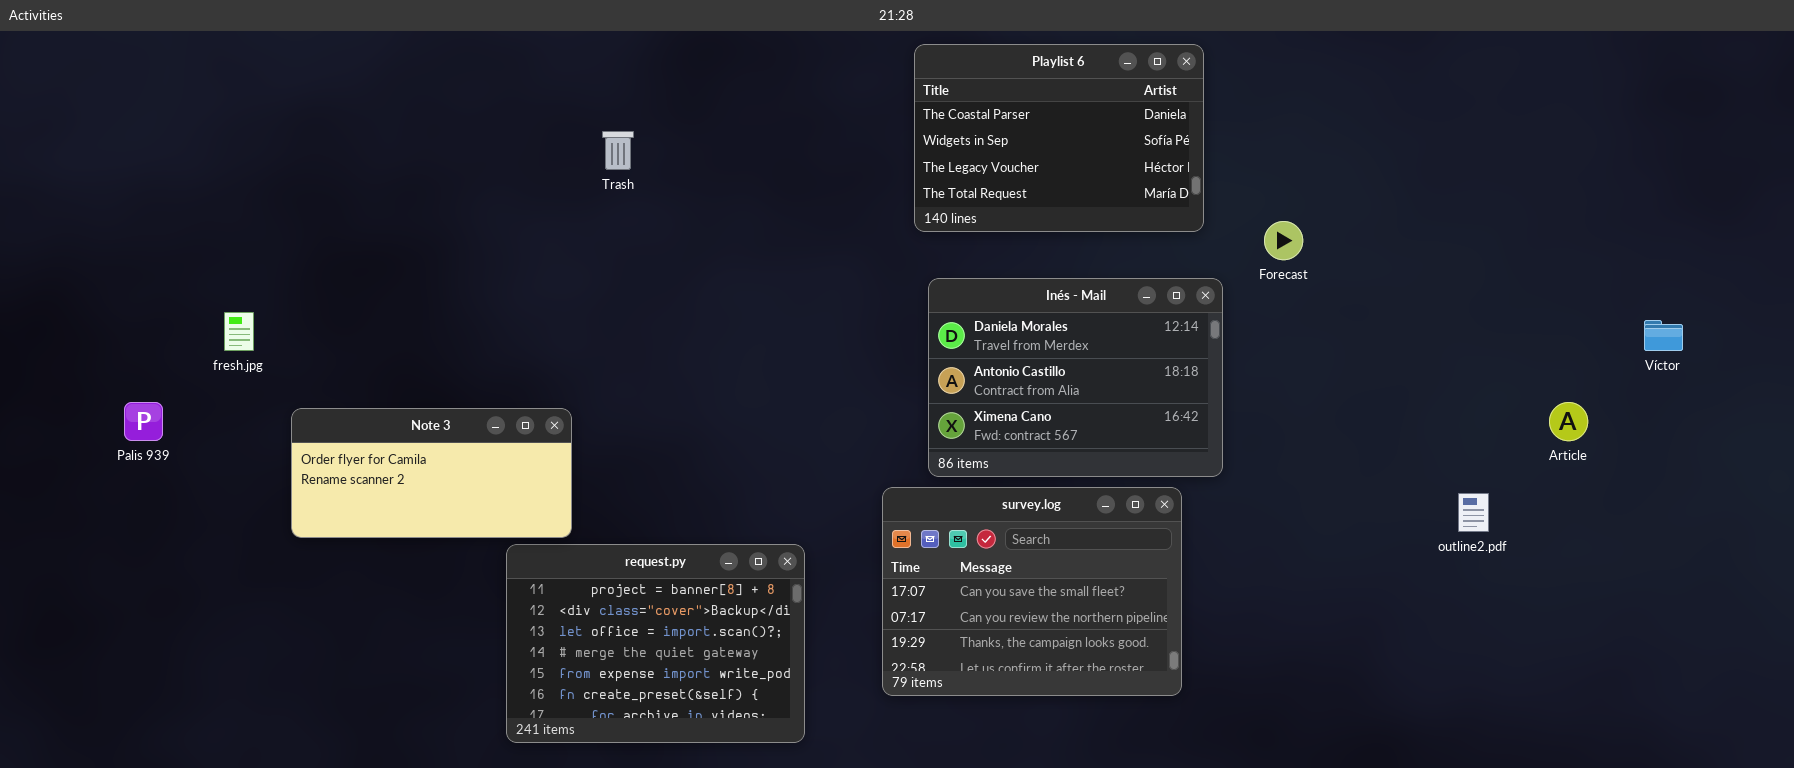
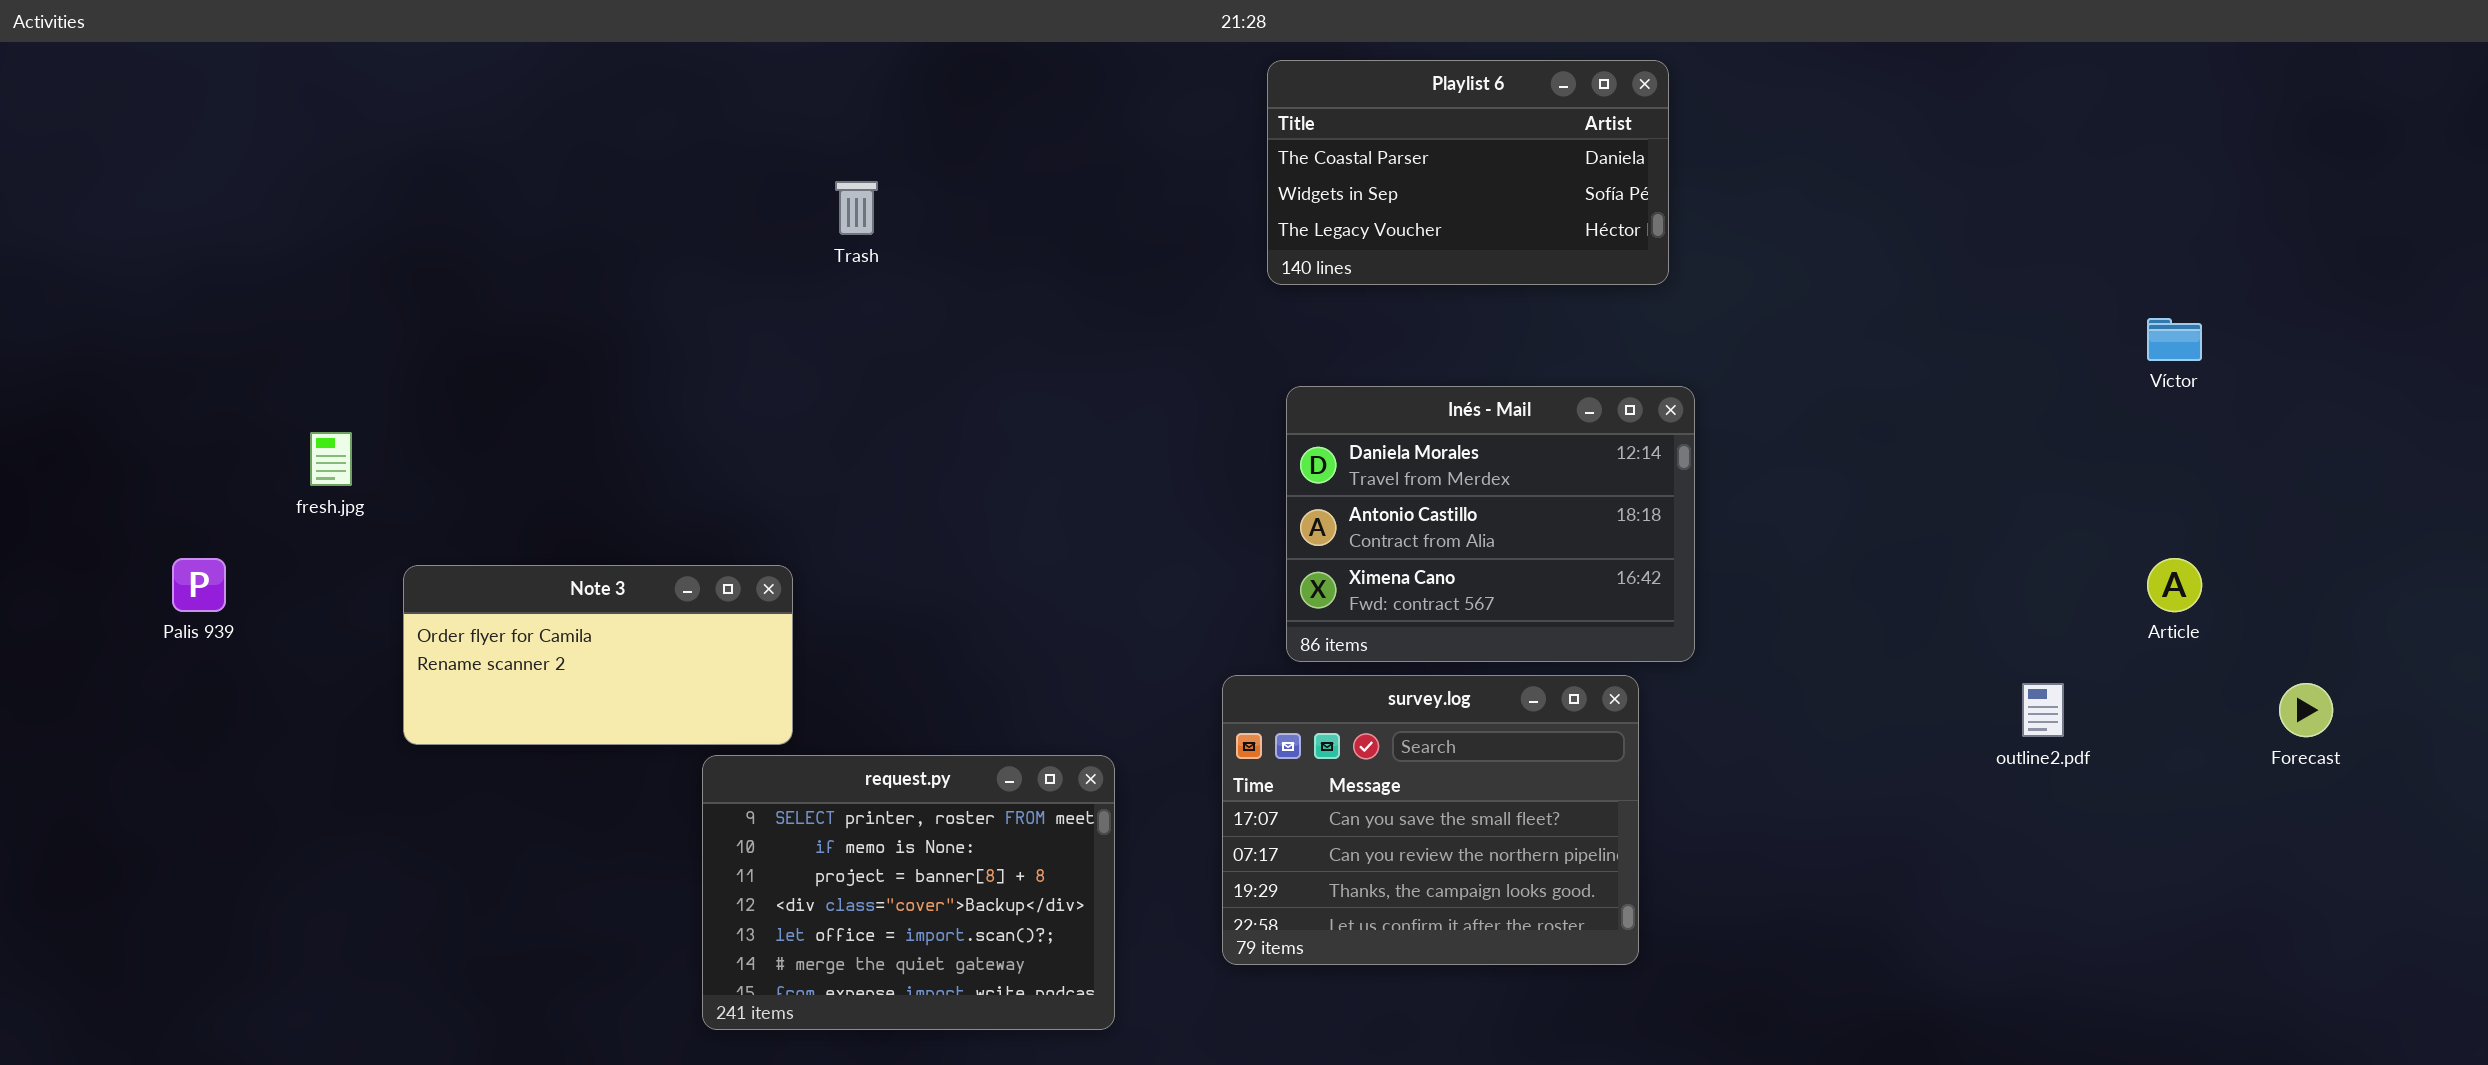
Playlist 6: [914,44,1204,232] -> [1267,60,1669,285], resized
Forecast: [1264,221,1303,260] -> [2279,683,2333,737], moved
Víctor: [1644,320,1683,351] -> [2147,318,2202,361], moved
request.py: [506,544,805,743] -> [702,755,1115,1030], scrolled up 2 rows

